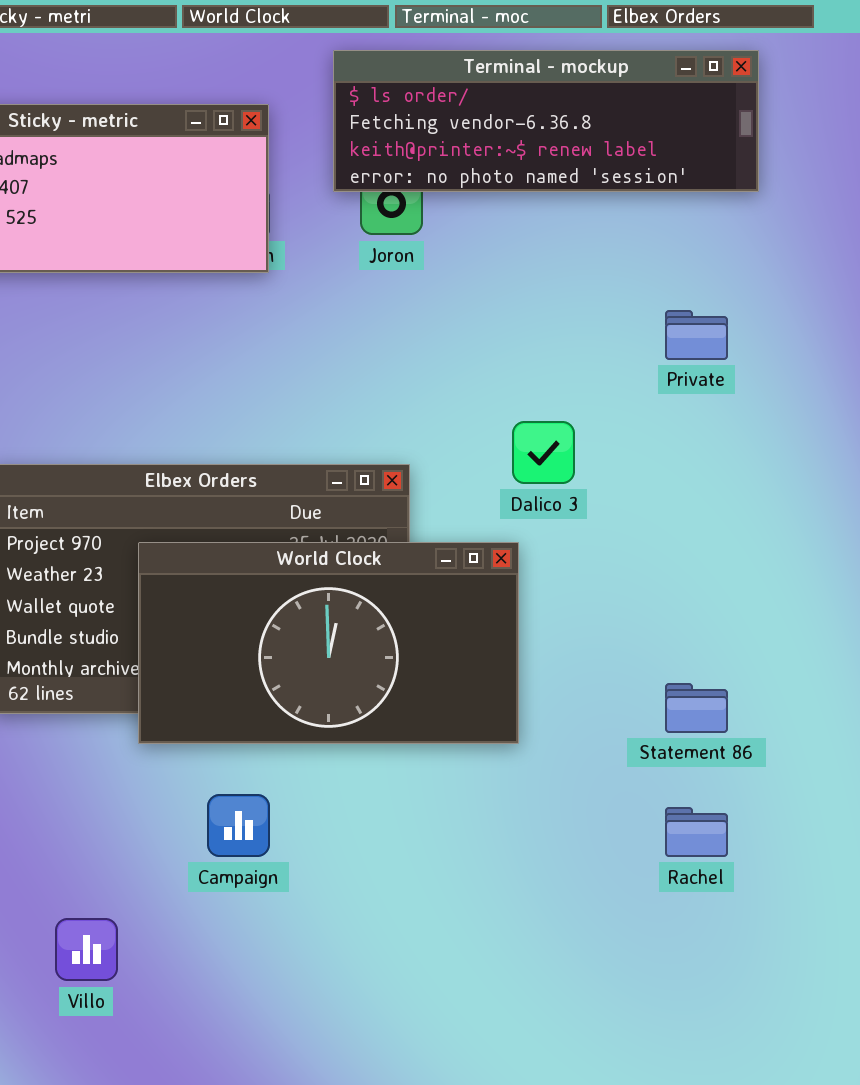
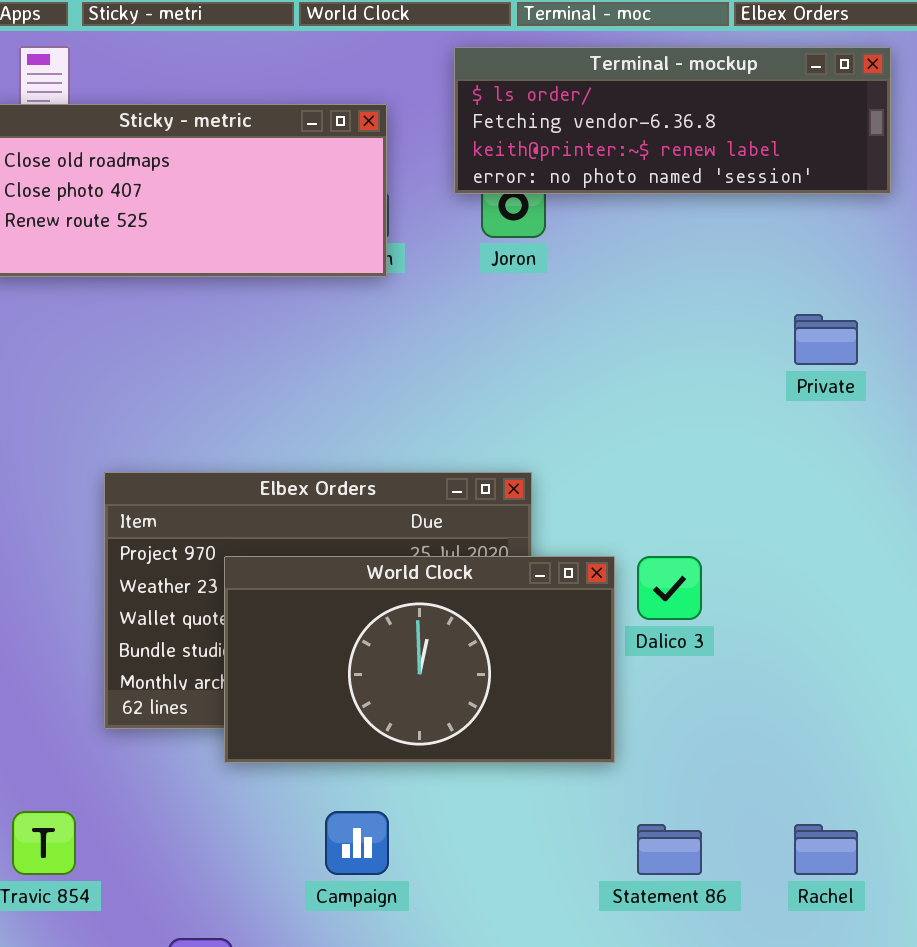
Dalico 3: [512,421,575,484] -> [637,556,702,620], moved
World Clock: [138,542,519,744] -> [224,556,615,763], moved
Statement 86: [665,683,728,733] -> [637,824,702,875], moved

